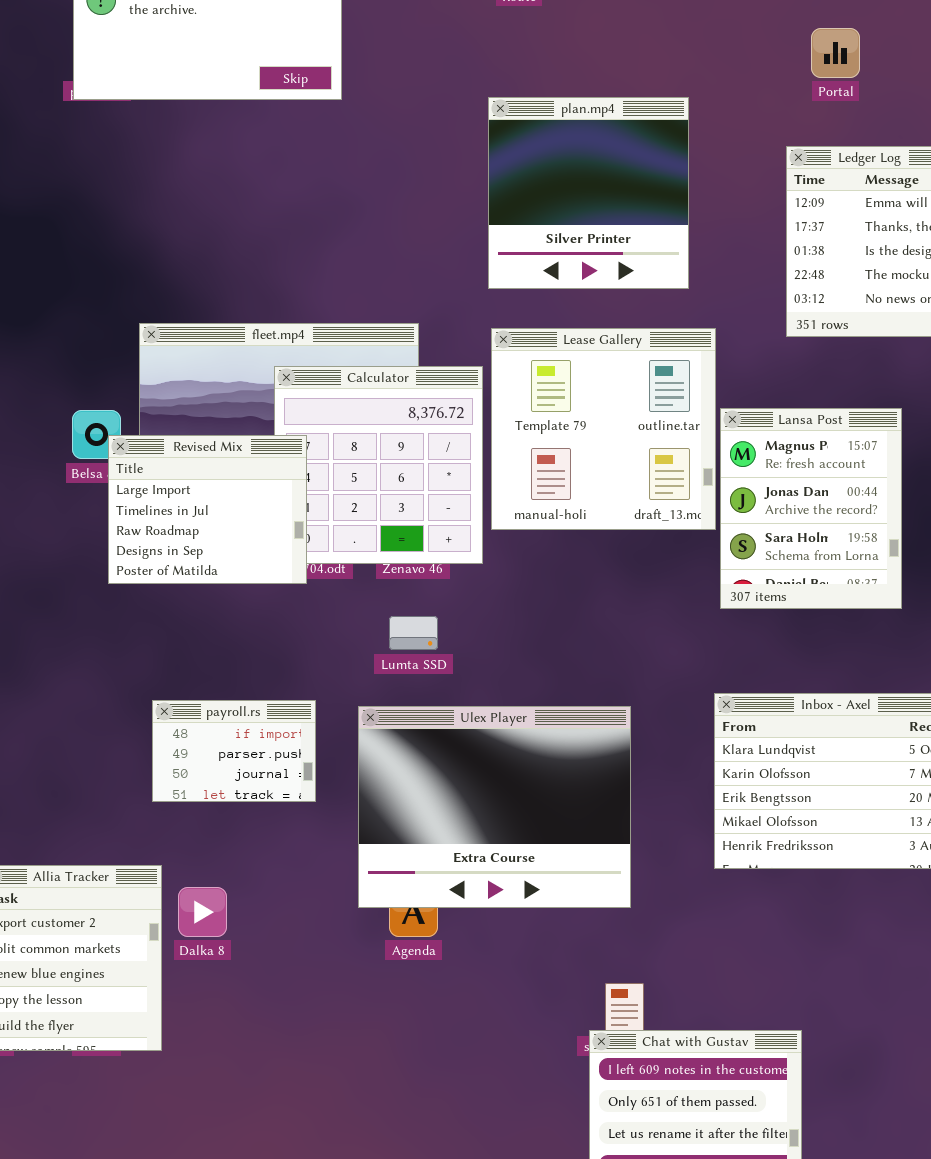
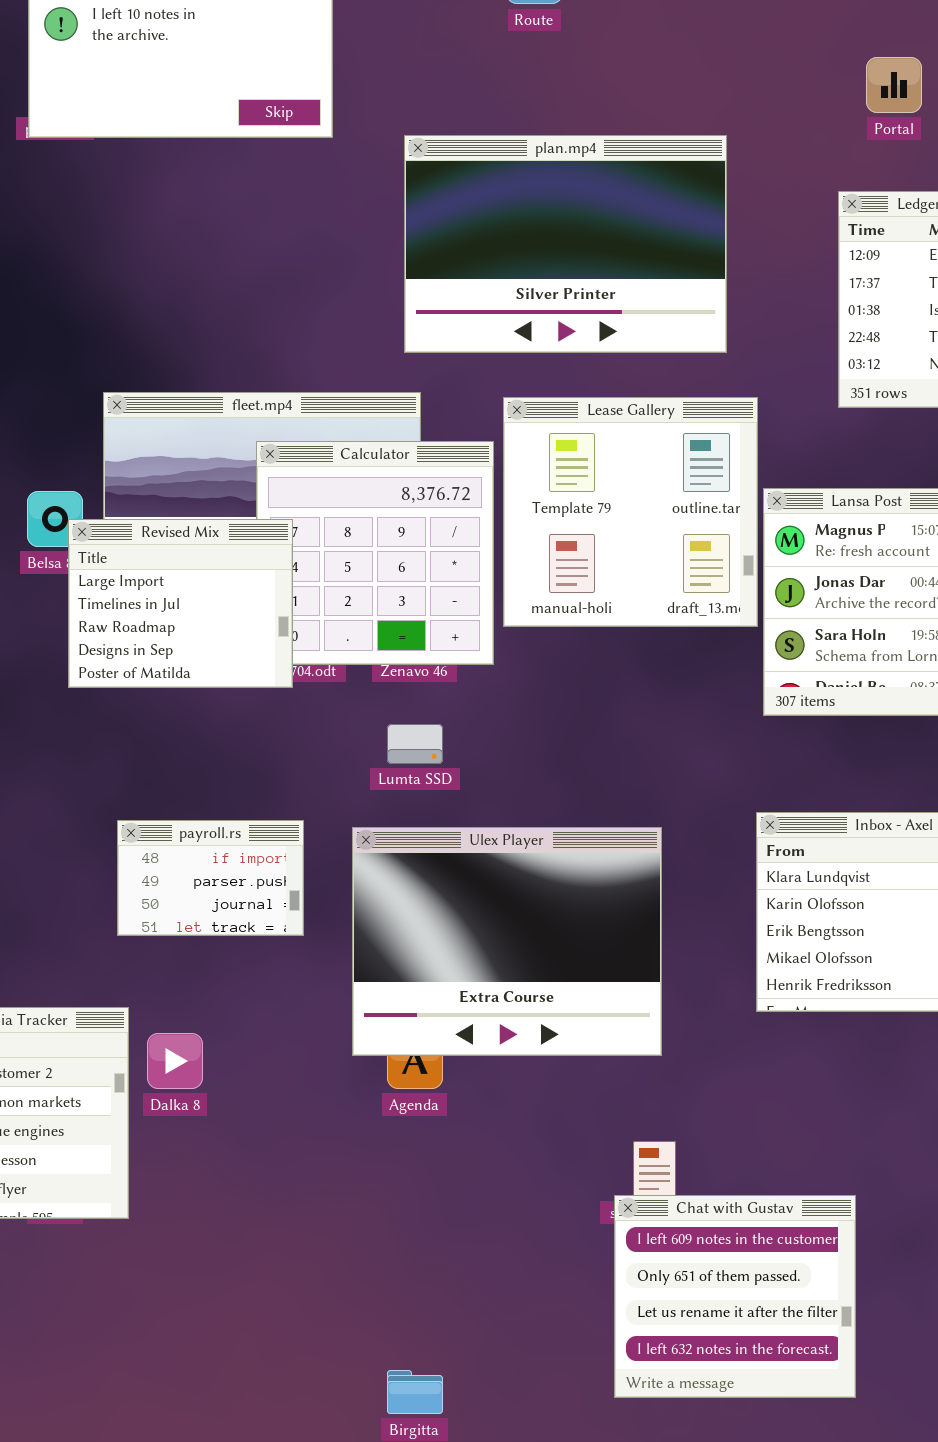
plan.mp4: [488,97,689,289] -> [404,135,727,353], resized

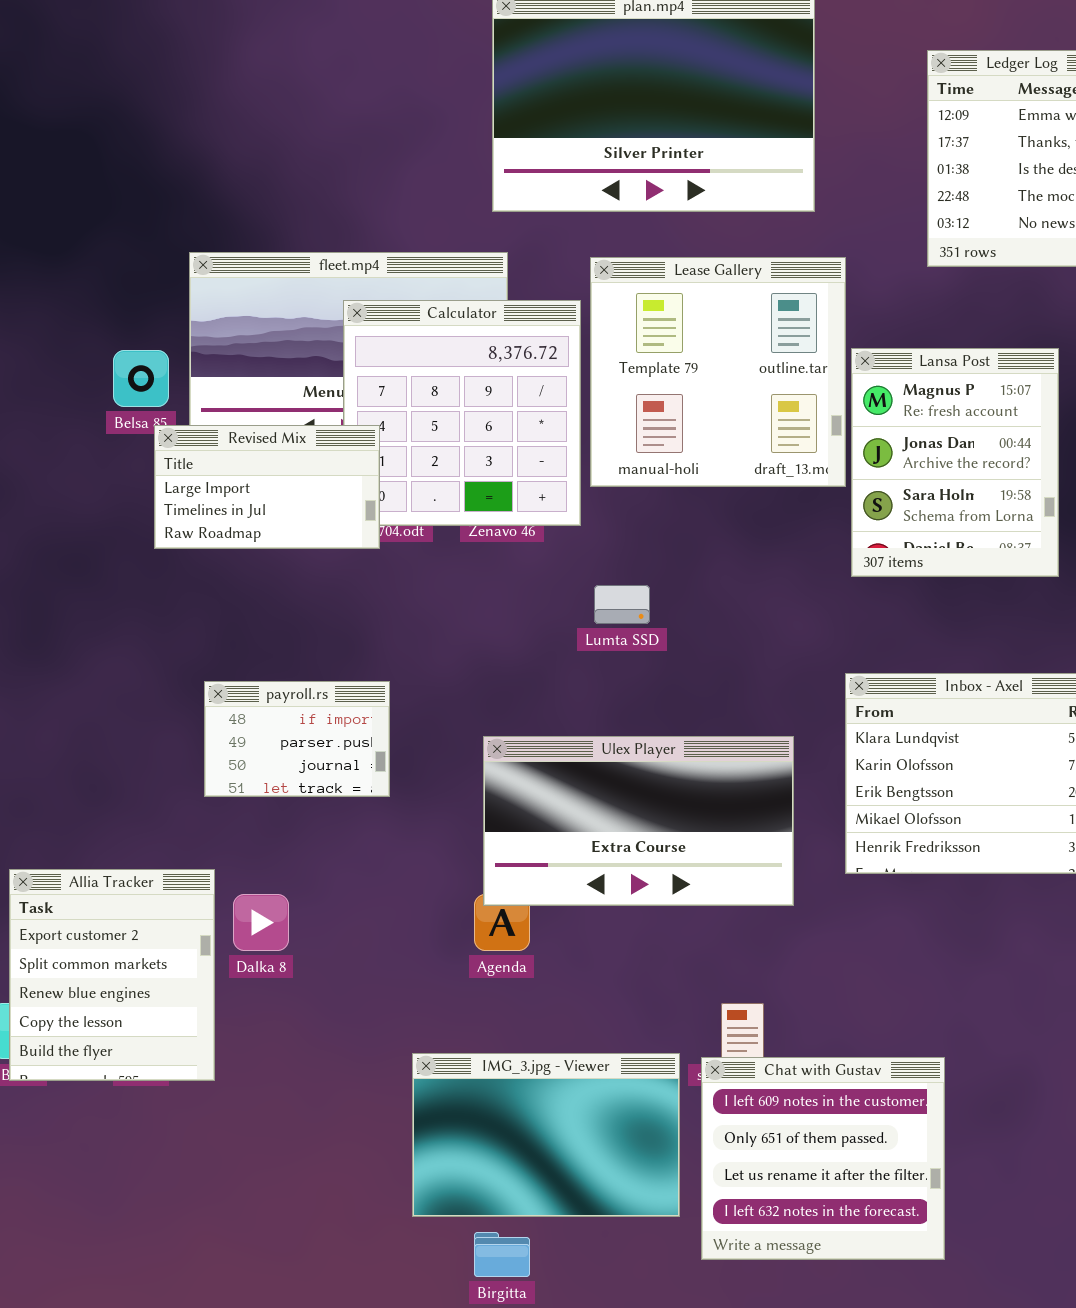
Revised Mix: [68,519,293,688] -> [154,425,380,549], resized
Lumta SSD: [387,724,443,764] -> [594,585,650,624], moved
Ulex Player: [352,827,662,1056] -> [483,736,794,906], moved, resized
IMG_3.jpg - Viewer: none -> [412,1053,680,1217], opened

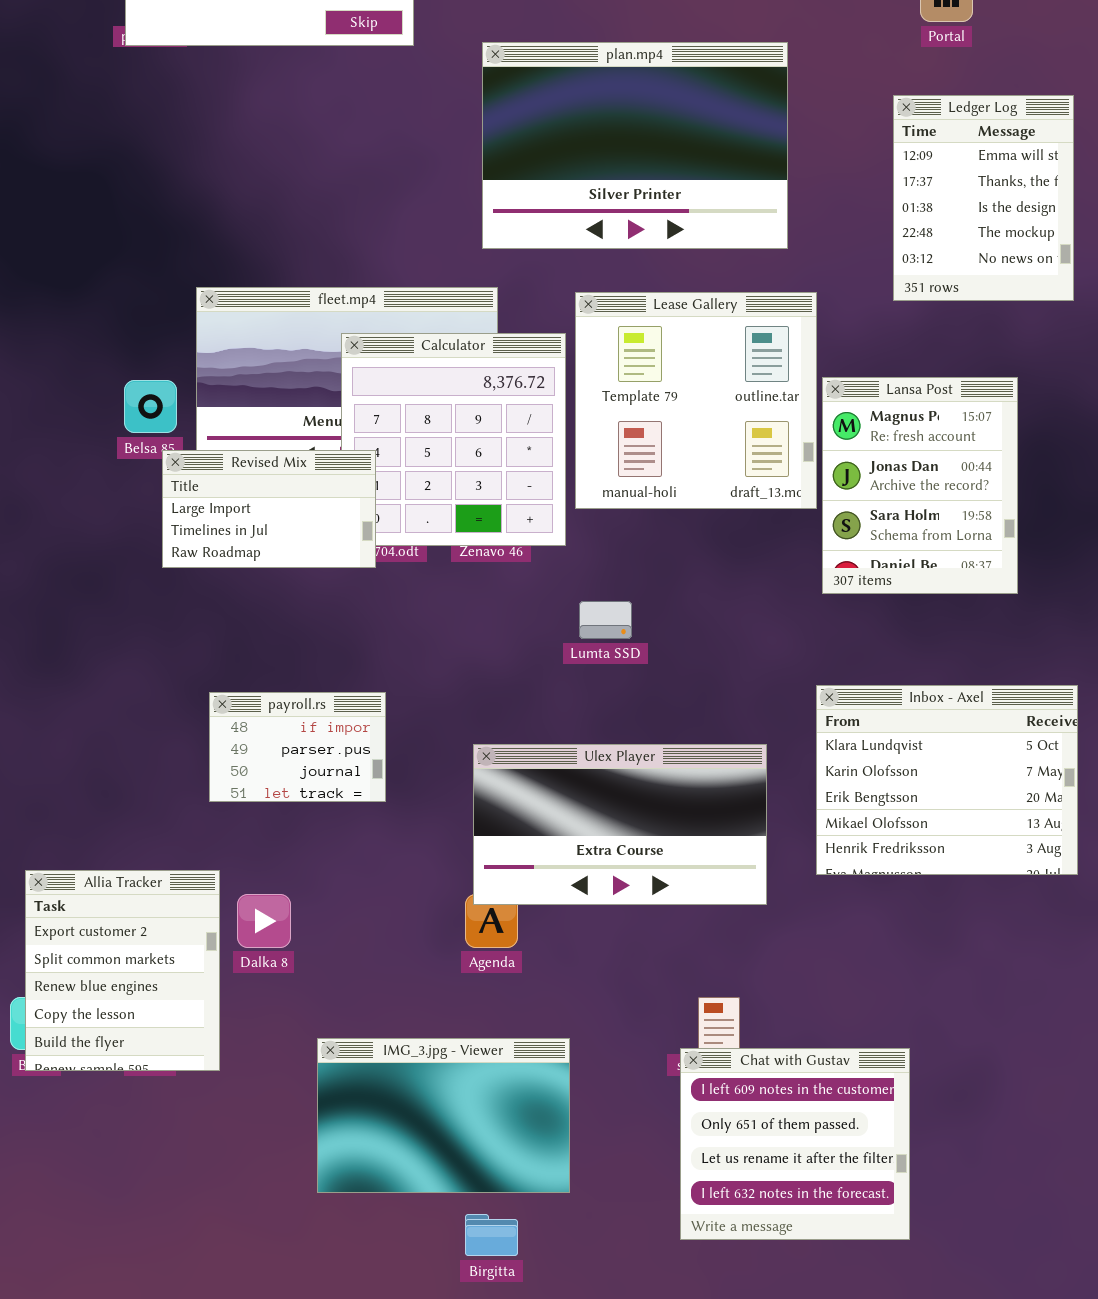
IMG_3.jpg - Viewer: [412,1053,680,1217] -> [317,1038,570,1193], moved

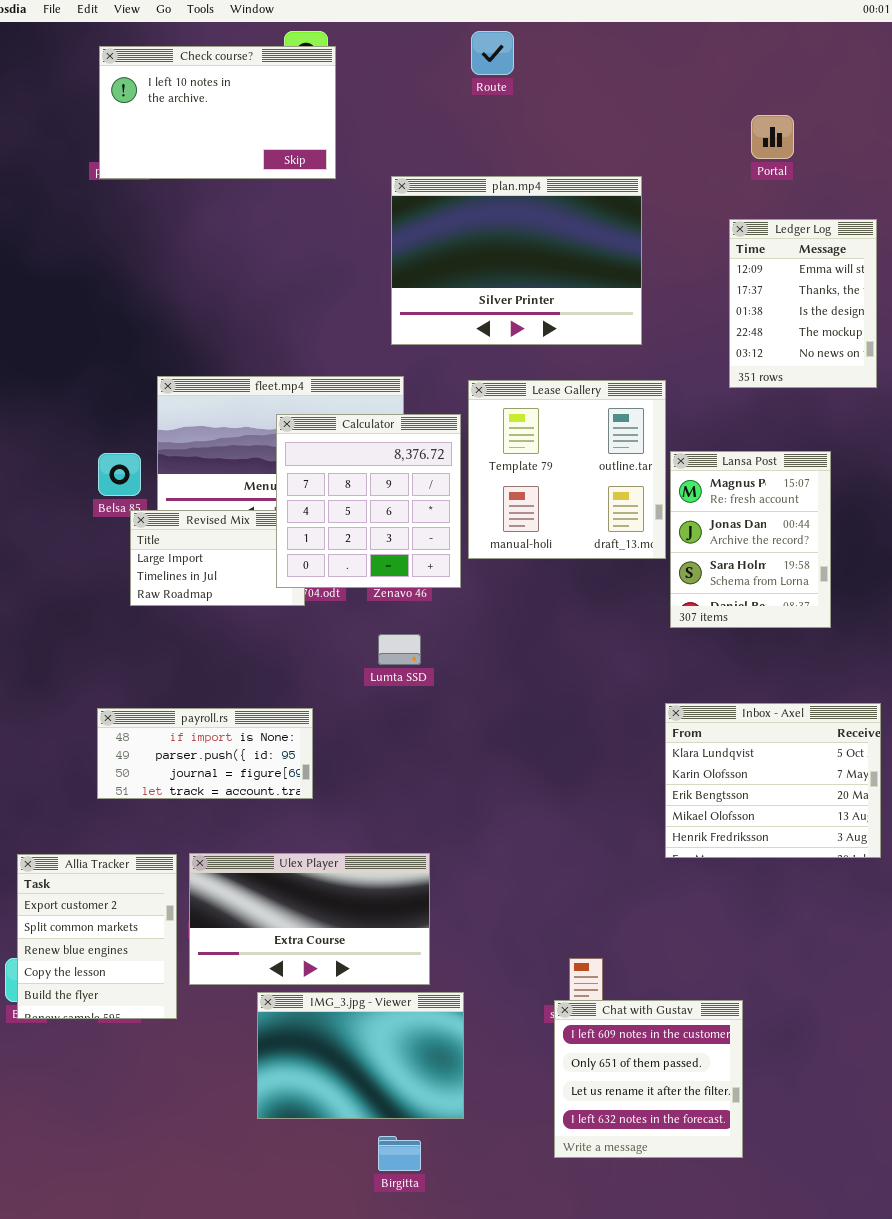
Calculator: [341,333,566,546] -> [276,414,461,588], raised
Lumta SSD: [579,601,632,639] -> [378,634,421,665], moved
payroll.rs: [209,692,386,802] -> [97,708,313,799], resized
Ulex Player: [473,744,767,905] -> [189,853,430,985], moved

